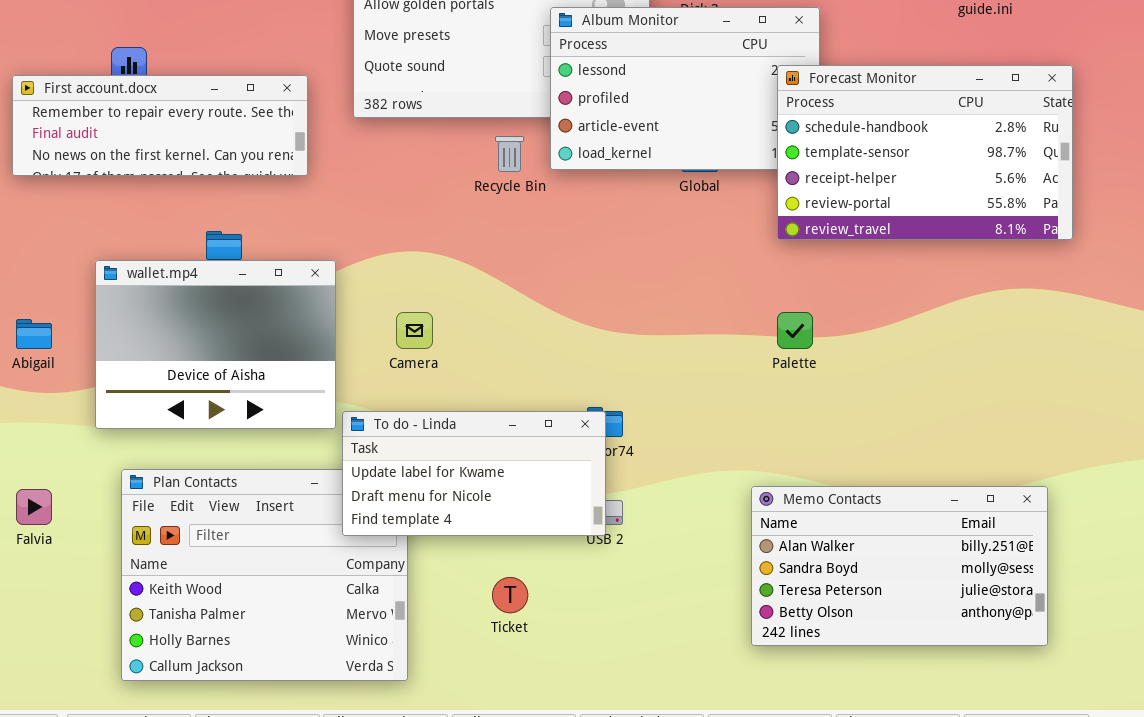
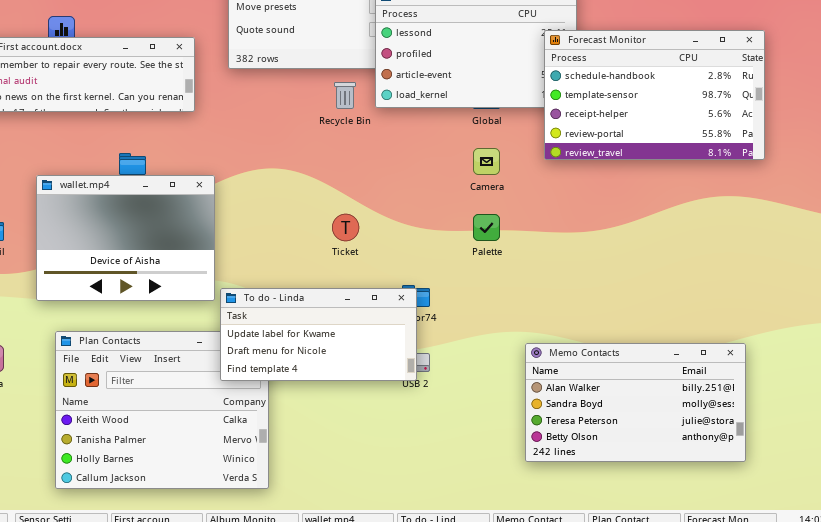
Camera: [396,312,433,349] -> [473,148,500,175], moved
Palette: [777,312,813,349] -> [473,214,500,241], moved
Ticket: [492,577,528,613] -> [332,214,359,241], moved

